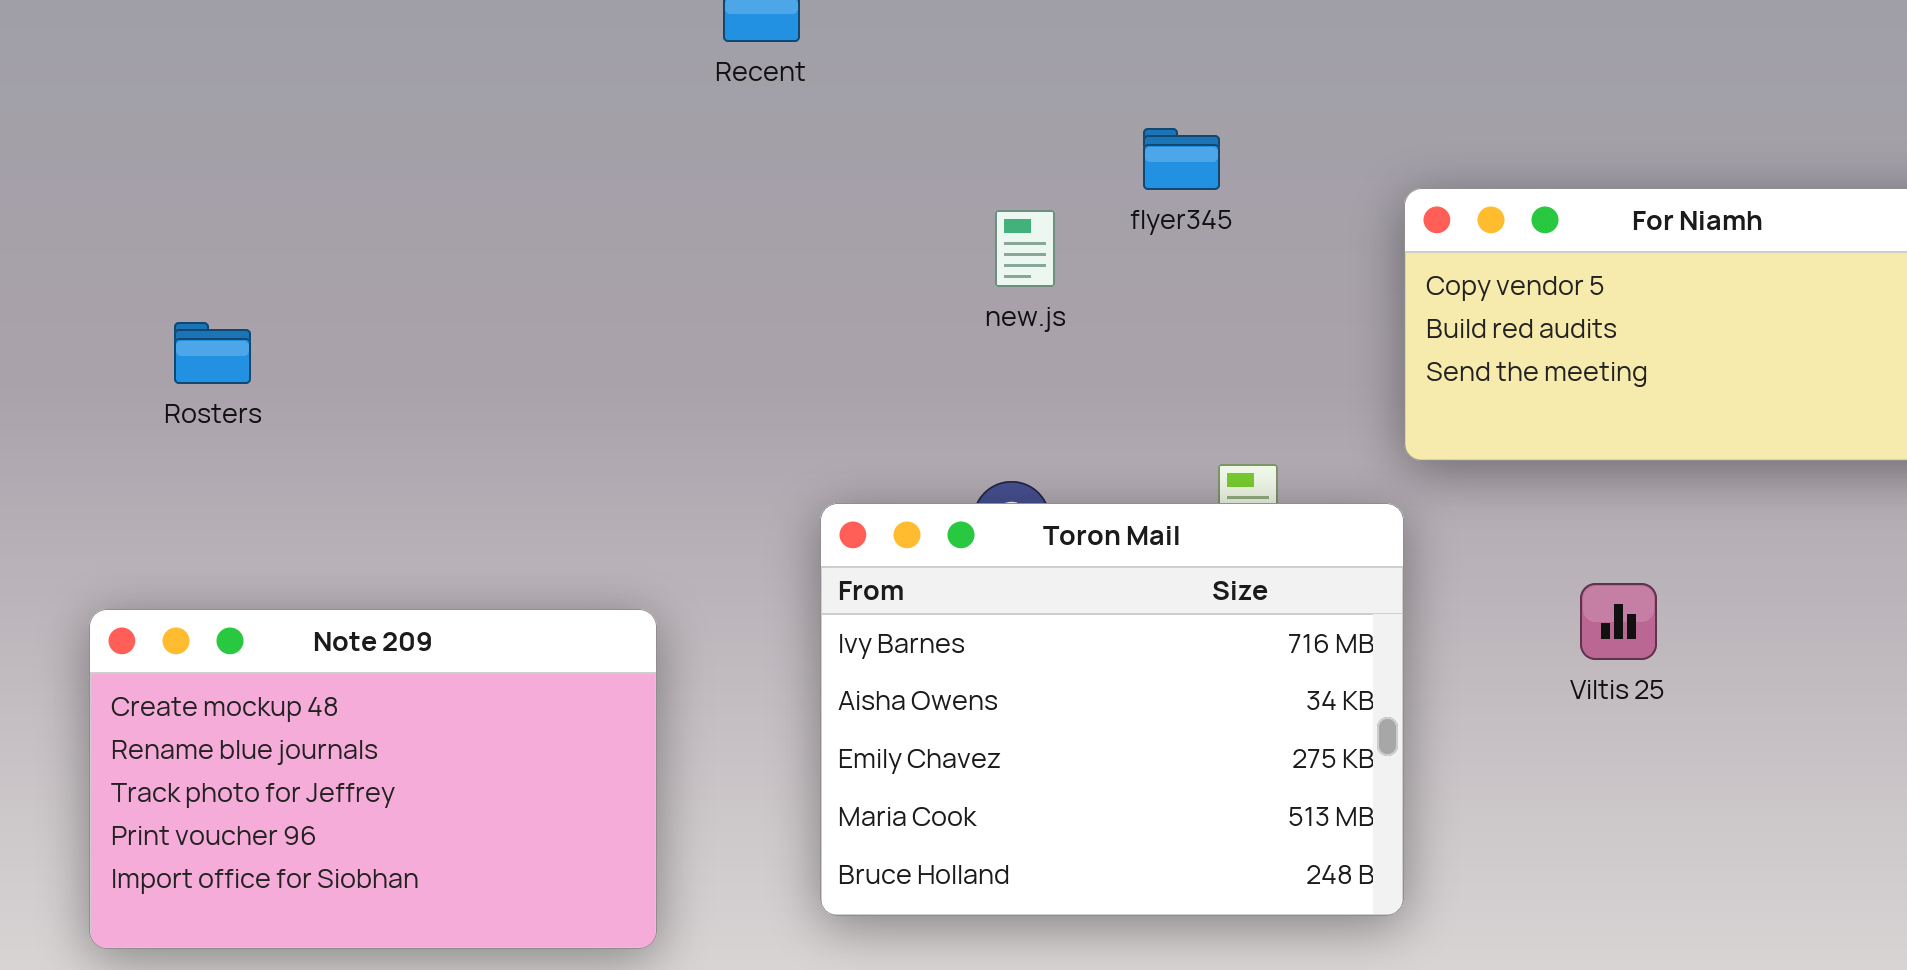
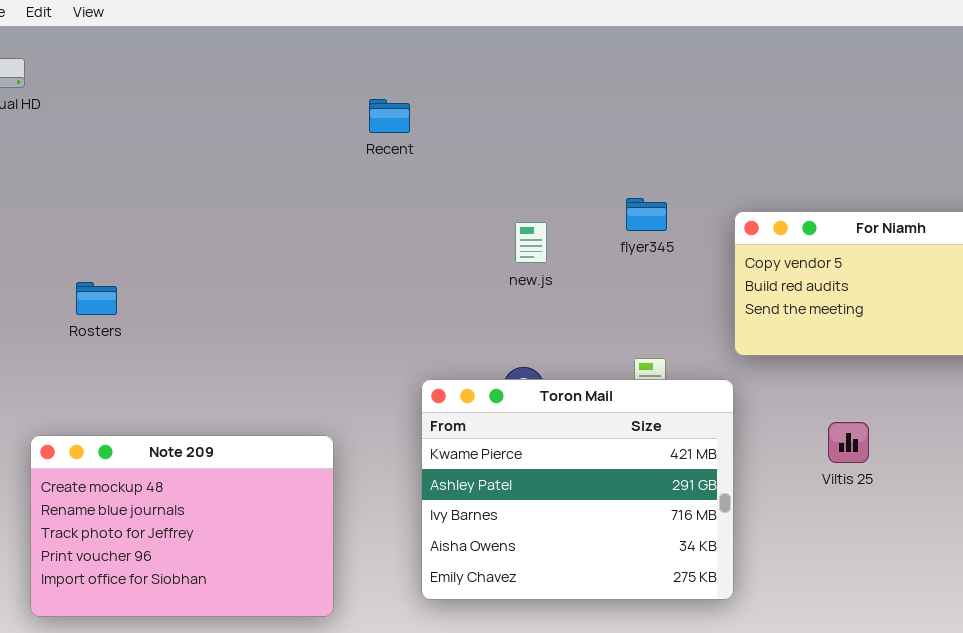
flyer345: [1143,128,1220,190] -> [626,198,667,231], moved
Toron Mail: [820,503,1404,916] -> [421,379,734,600], scrolled up 2 rows

